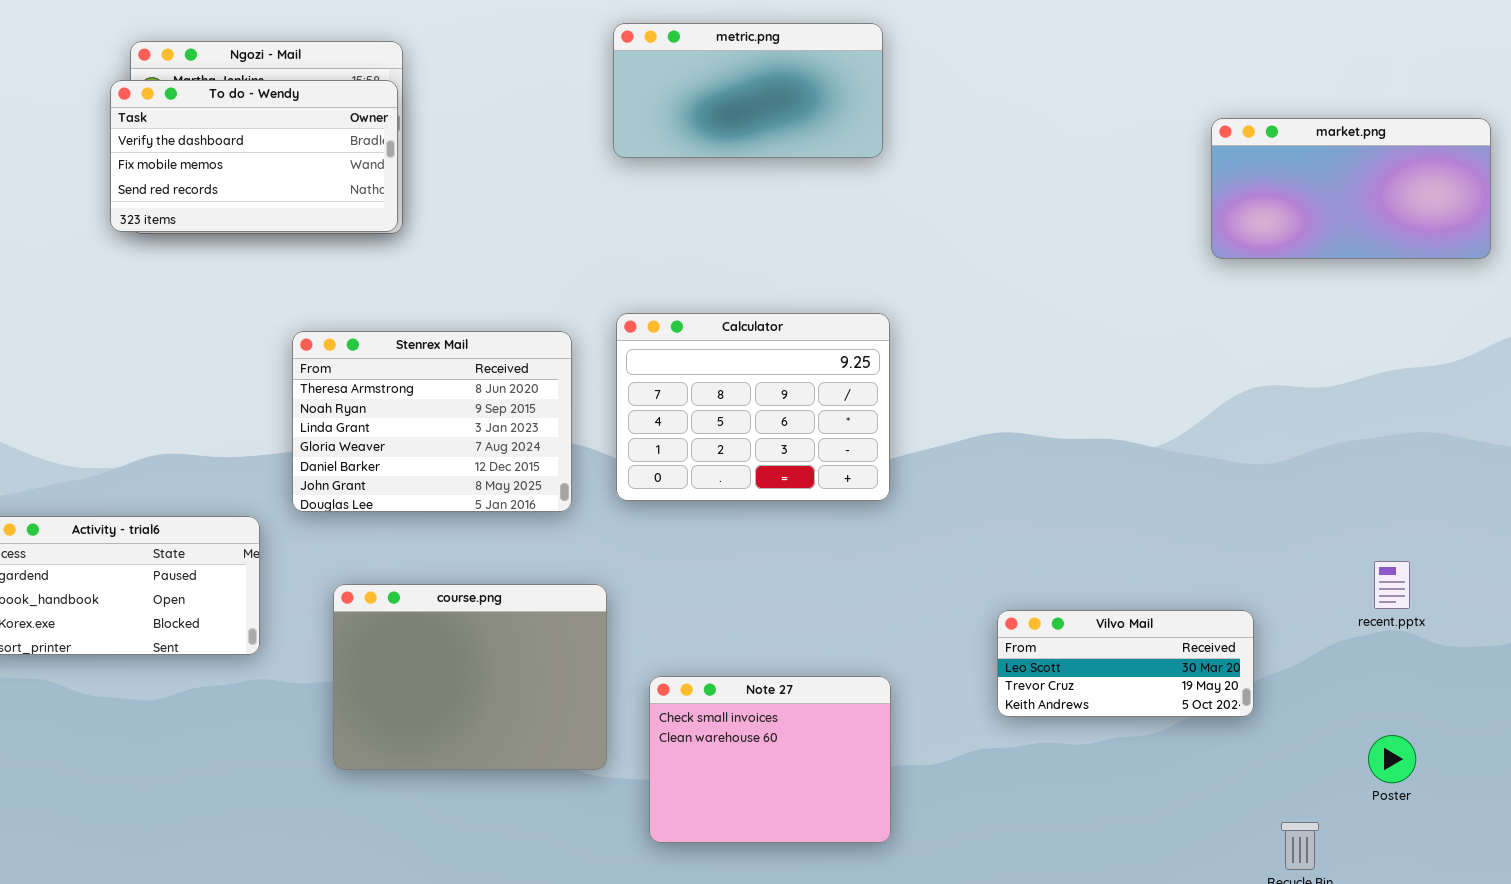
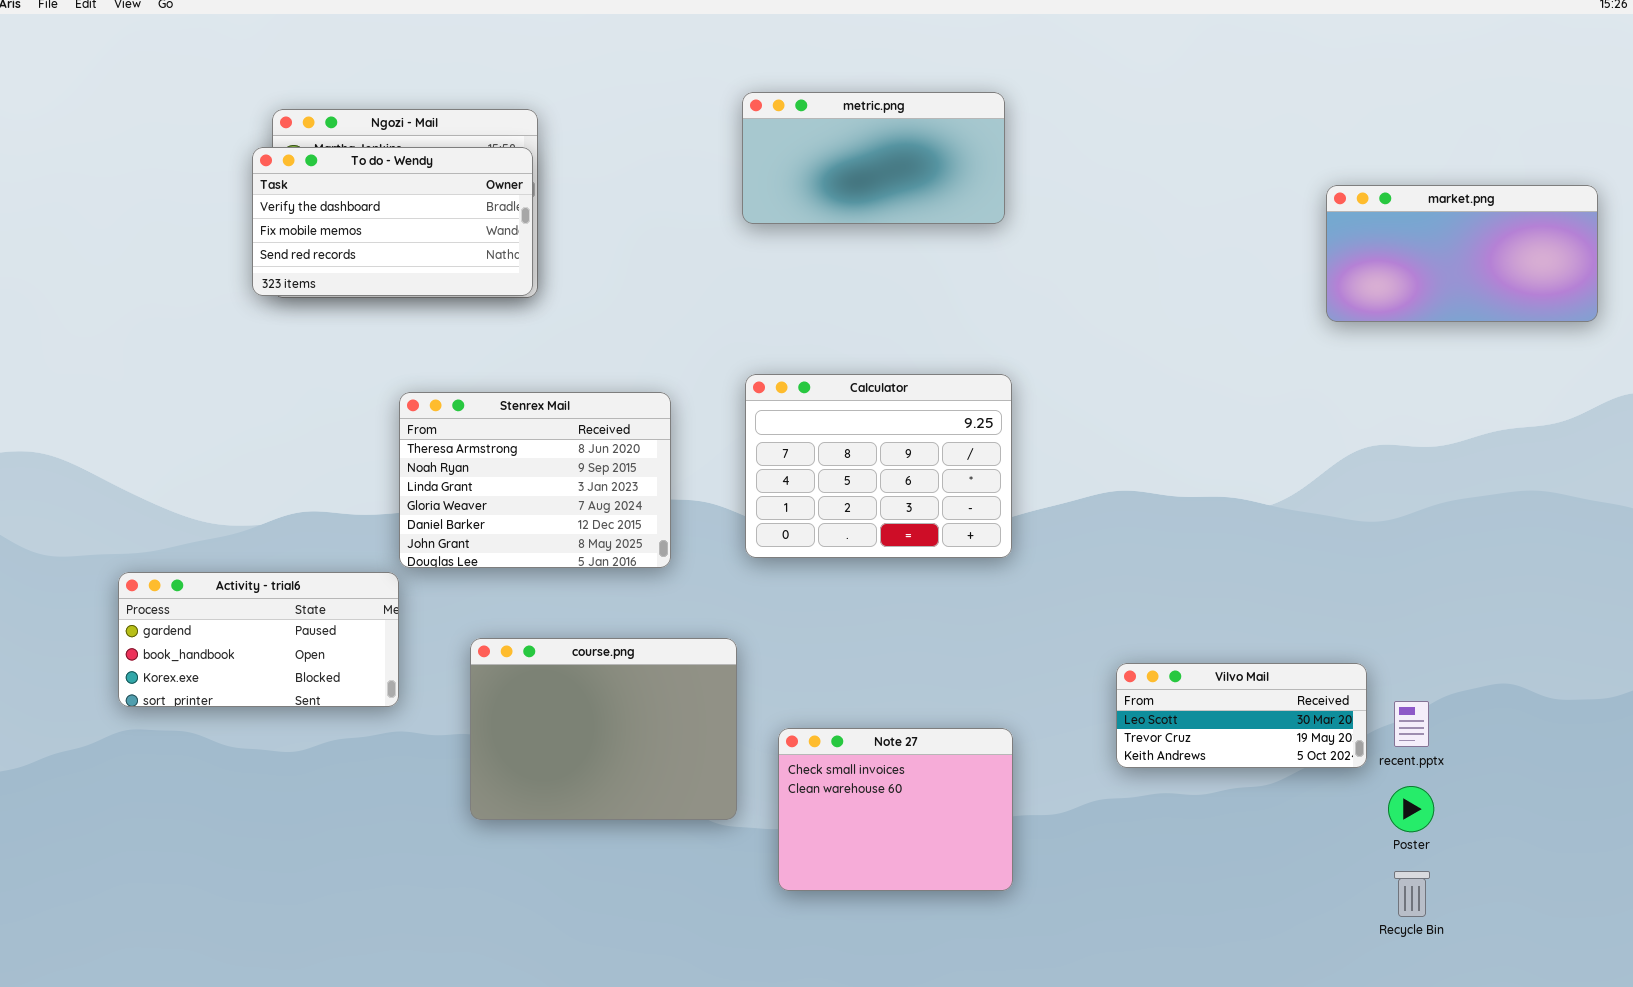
Stenrex Mail: [292,331,572,512] -> [399,392,671,568], moved
recent.pptx: [1374,561,1410,609] -> [1394,701,1429,747], moved
Poster: [1368,735,1416,783] -> [1388,786,1434,832], moved

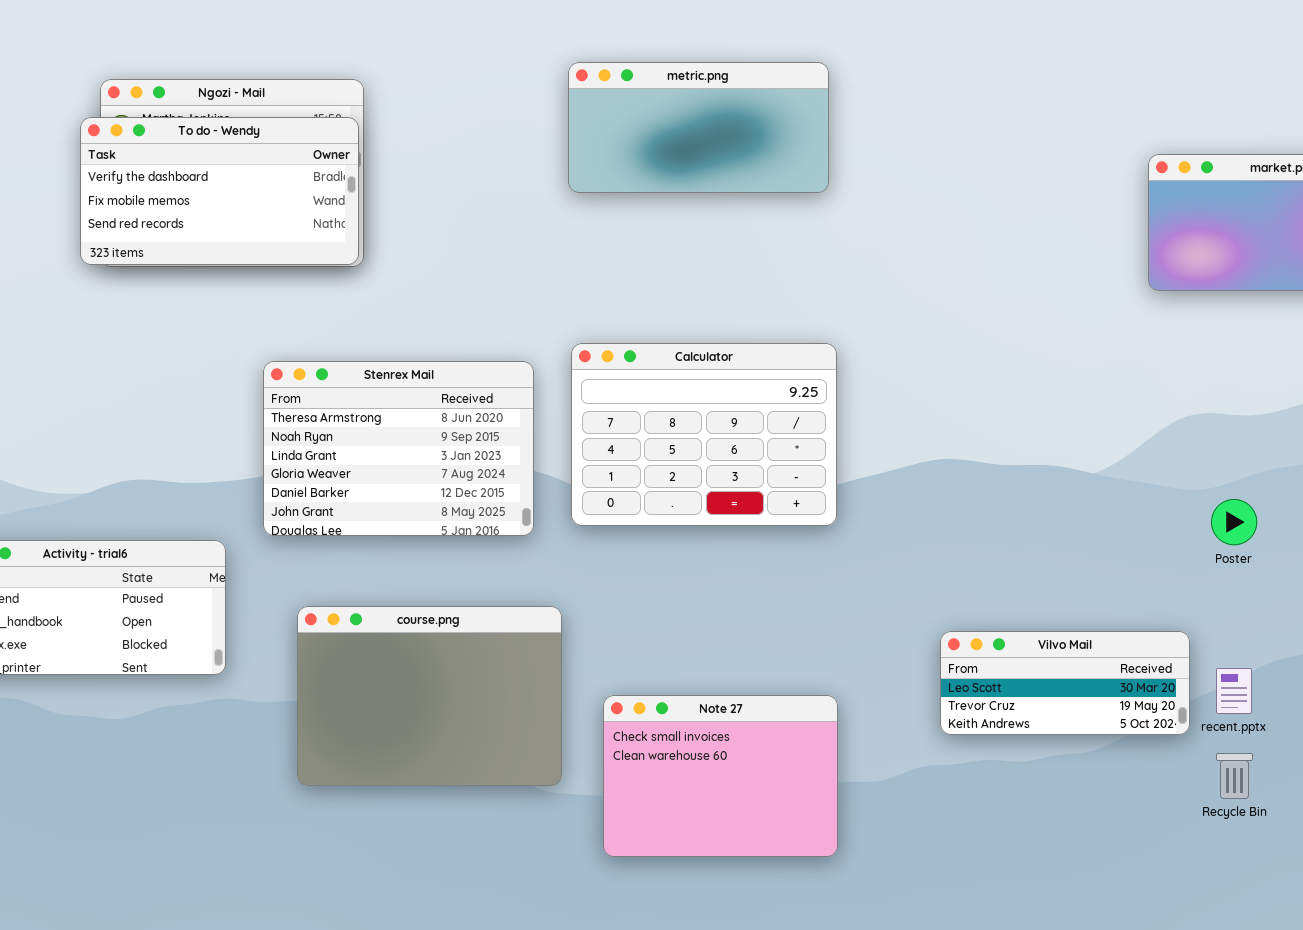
Stenrex Mail: [399,392,671,568] -> [263,361,534,536], moved
Poster: [1388,786,1434,832] -> [1211,499,1257,545], moved
Recycle Bin: [1394,871,1430,917] -> [1216,753,1253,799], moved

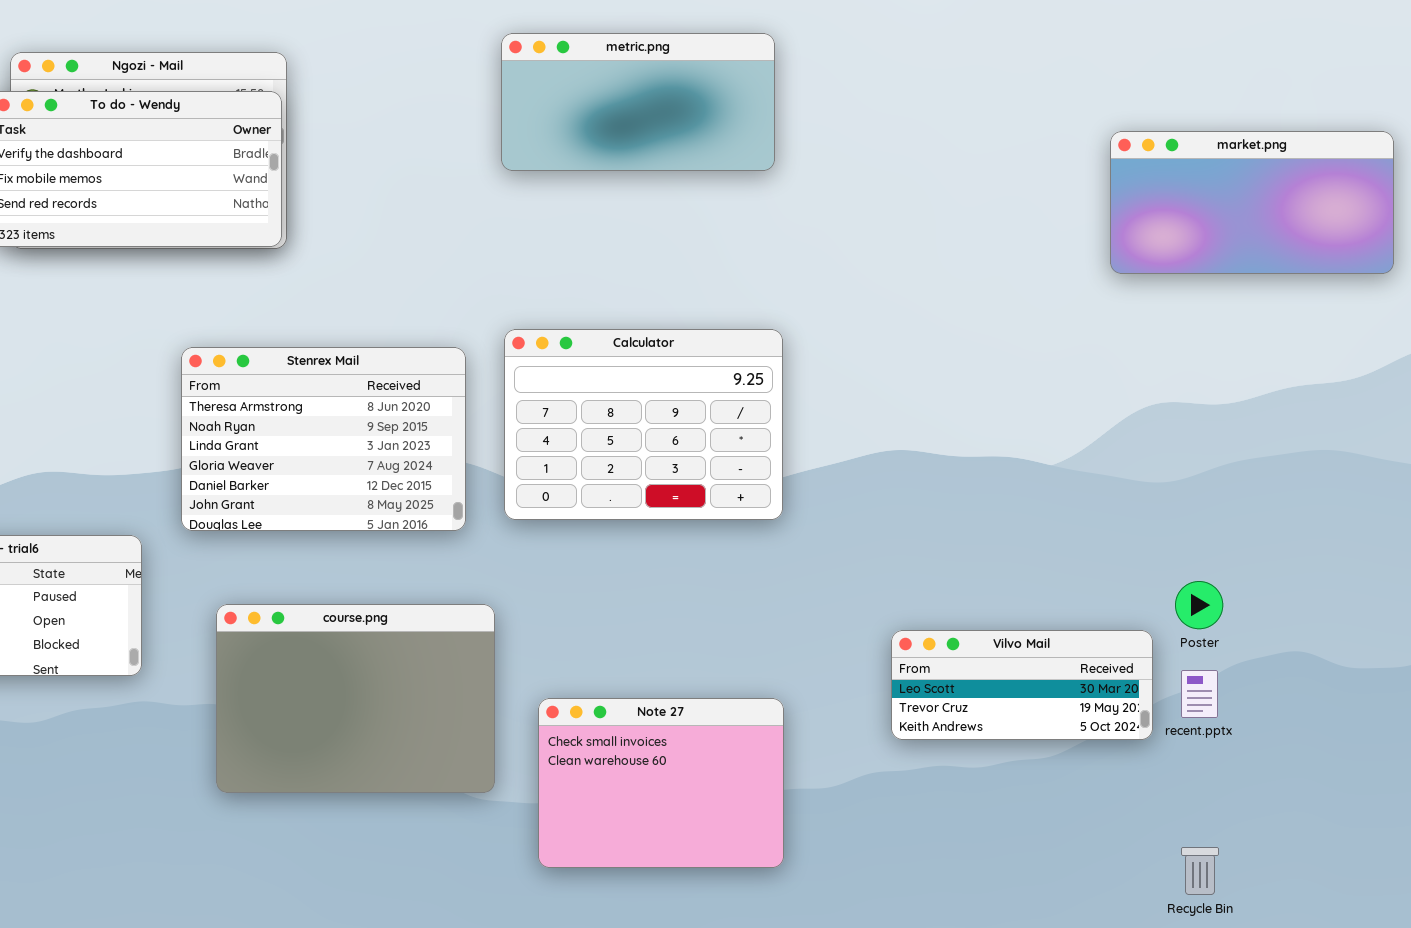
Poster: [1211,499,1257,545] -> [1175,581,1223,629], moved
Recycle Bin: [1216,753,1253,799] -> [1181,847,1219,895], moved

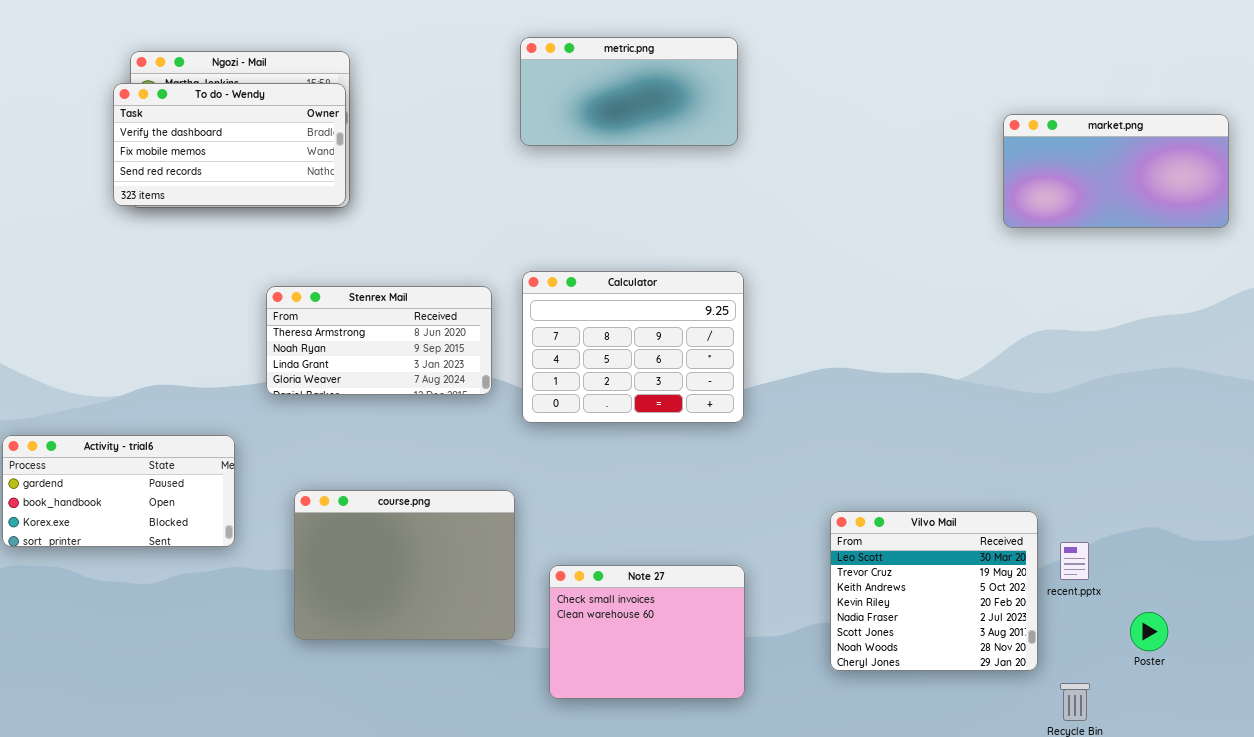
Stenrex Mail: [181,347,466,531] -> [266,286,492,395], resized
Poster: [1175,581,1223,629] -> [1130,612,1168,651], moved
Vilvo Mail: [891,630,1153,740] -> [830,511,1038,671], resized

